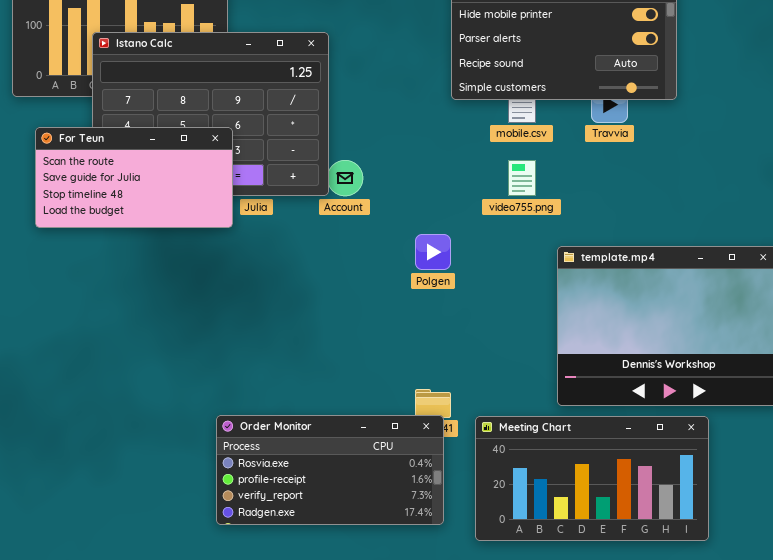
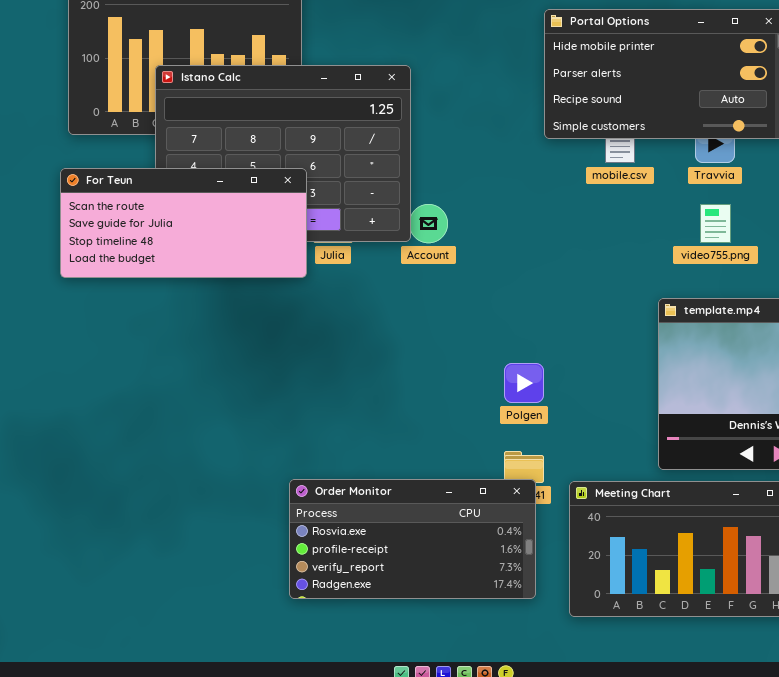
For Teun: [35,127,233,228] -> [60,168,307,278], resized
video755.png: [508,160,536,196] -> [700,204,731,243], moved
Polgen: [415,234,451,270] -> [504,363,544,403], moved

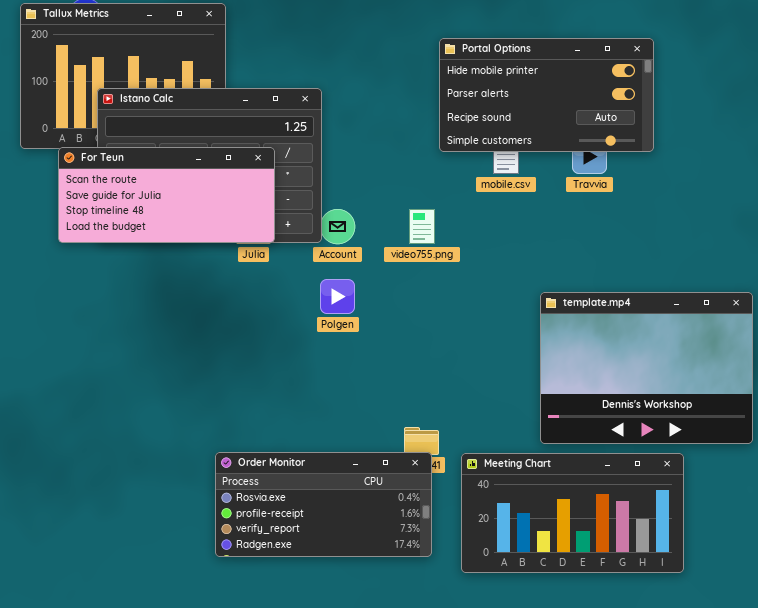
For Teun: [60,168,307,278] -> [58,147,275,243], moved
video755.png: [700,204,731,243] -> [409,209,435,244], moved
Polgen: [504,363,544,403] -> [320,279,355,314], moved

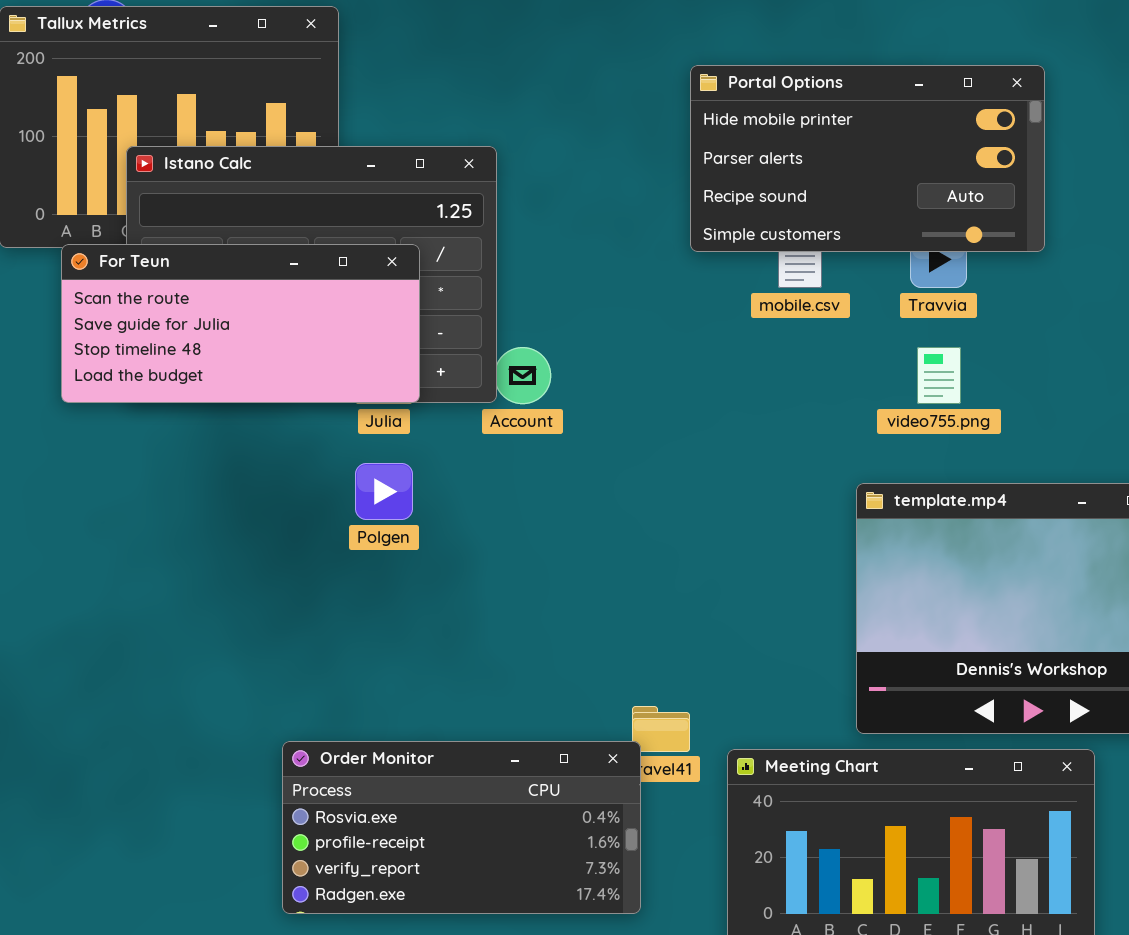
video755.png: [409,209,435,244] -> [917,347,961,404], moved
Polgen: [320,279,355,314] -> [355,463,413,520], moved
Order Monitor: [215,452,432,557] -> [282,741,641,914], moved

